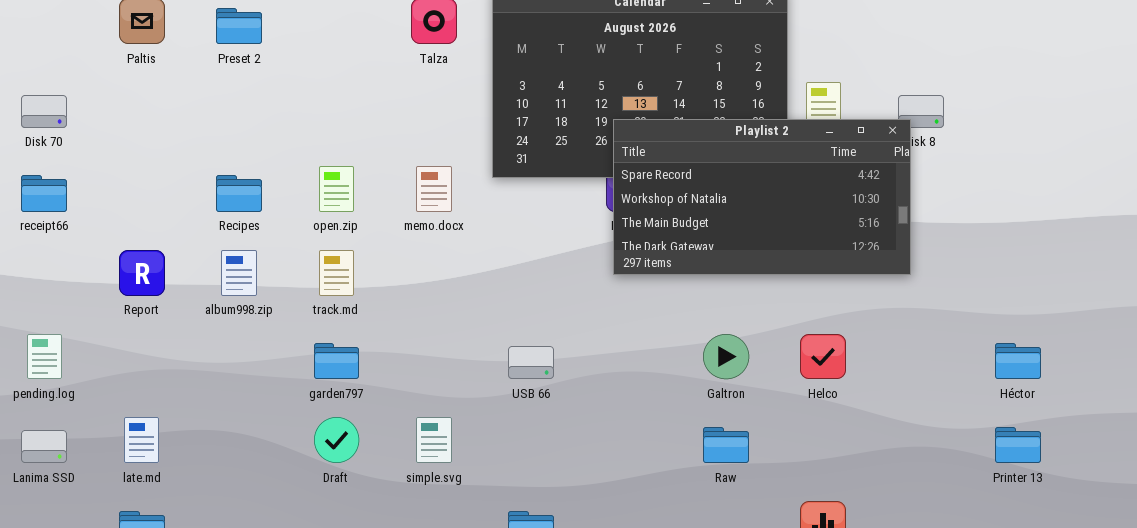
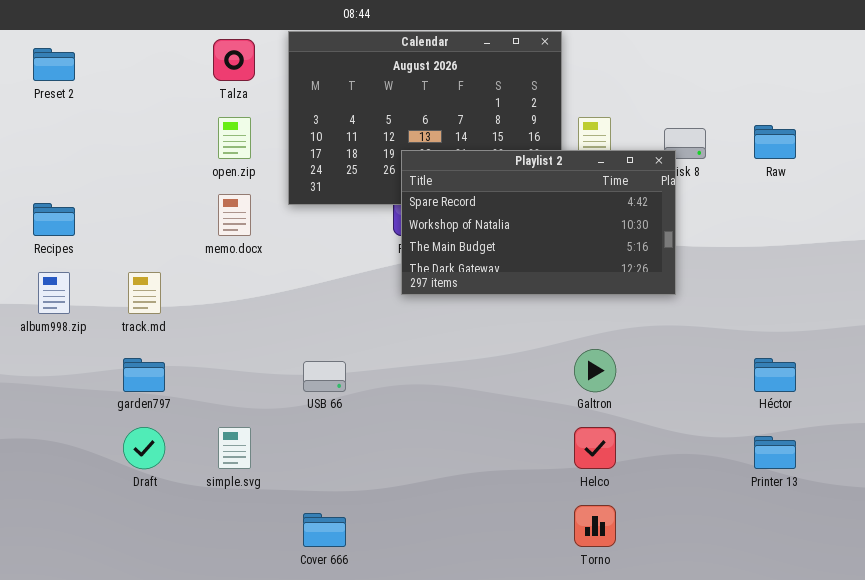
open.zip: [319,166,354,212] -> [218,117,251,159], moved
Galtron: [703,334,749,379] -> [574,349,616,392], moved
Helco: [800,334,846,379] -> [574,427,616,469], moved
Raw: [703,427,749,463] -> [754,125,796,159], moved

